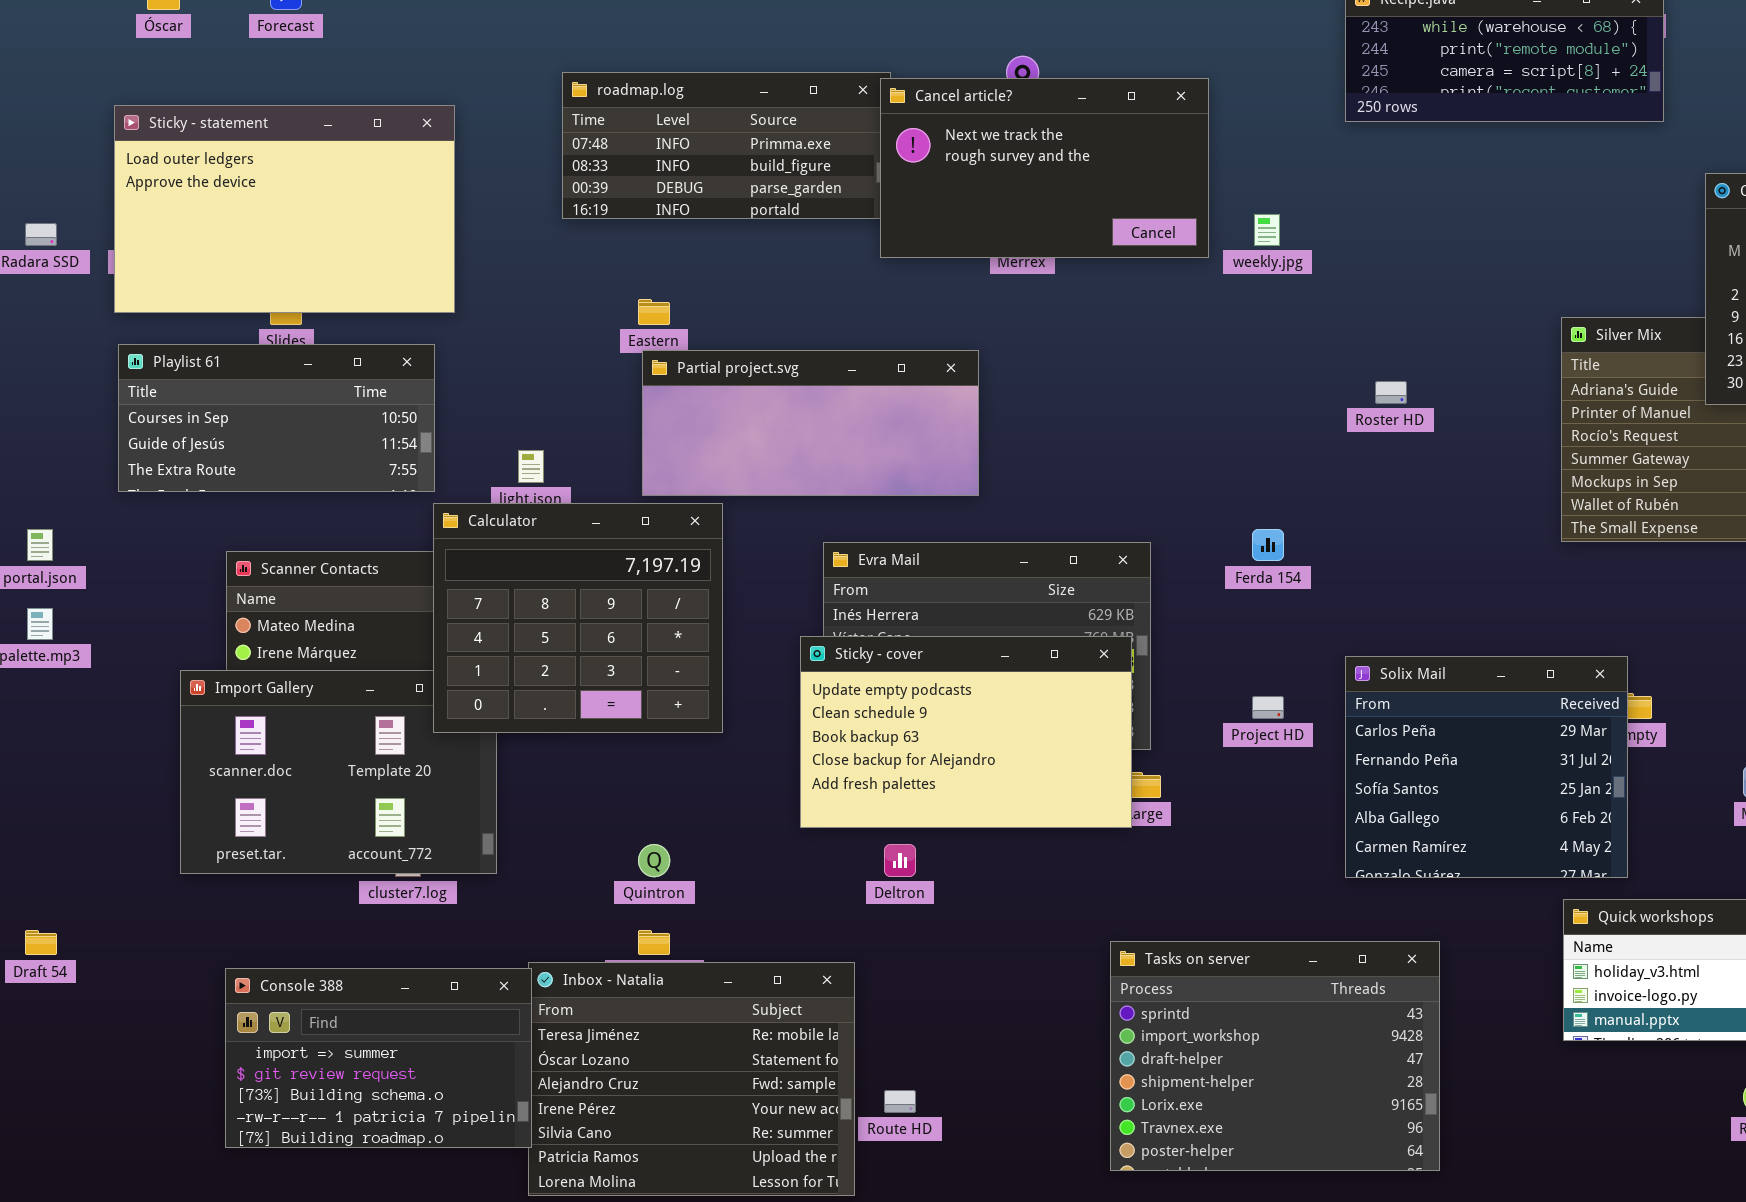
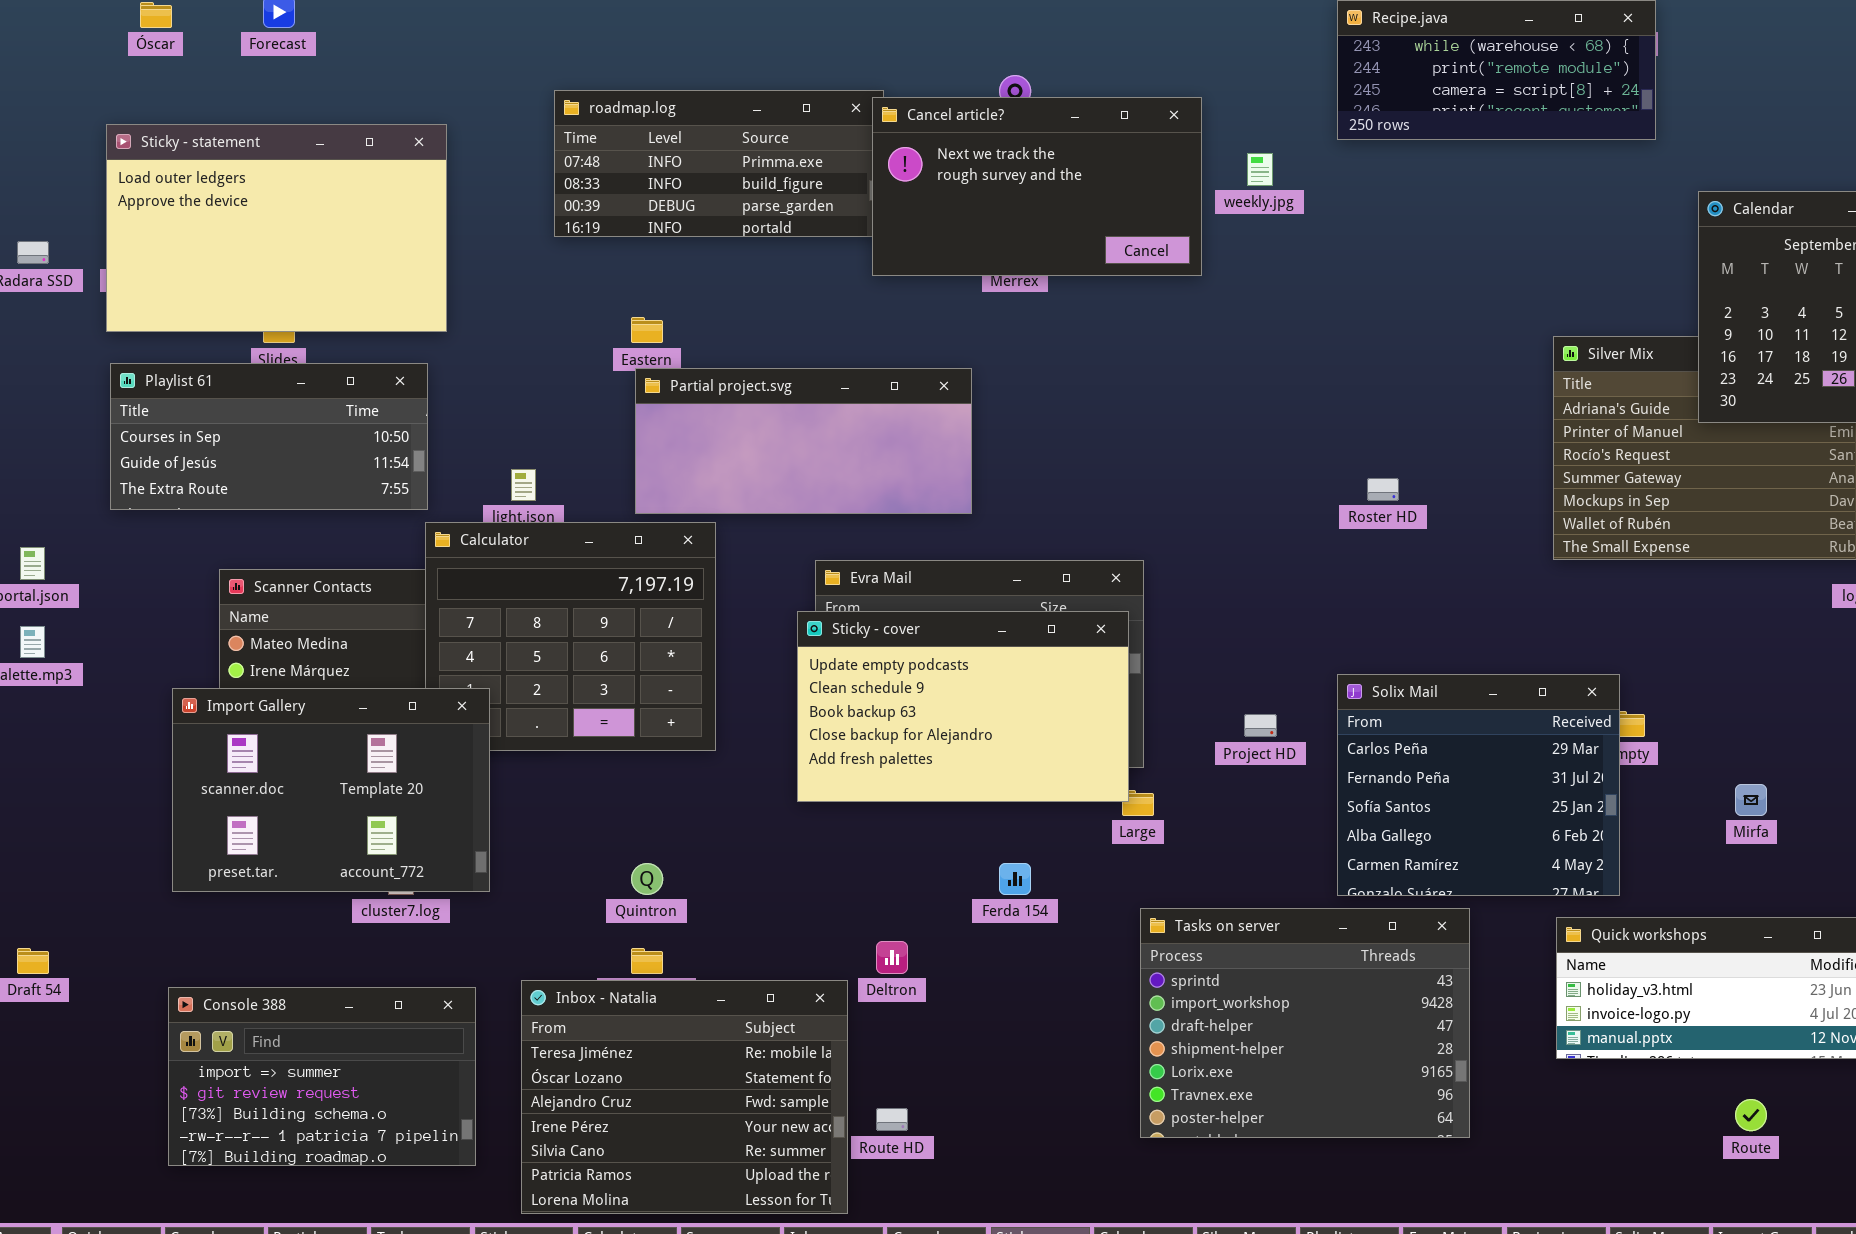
weekly.jpg: [1254,214,1280,246] -> [1247,153,1273,186], moved
Roster HD: [1375,381,1407,404] -> [1367,478,1399,501], moved
Ferda 154: [1252,529,1284,561] -> [999,863,1031,895], moved
Sticky - cover: [800,636,1132,828] -> [797,611,1129,802], moved
Import Gallery: [180,670,497,874] -> [172,688,490,892], raised
Deltron: [884,844,916,877] -> [876,941,908,974], moved
Tasks on server: [1110,941,1440,1171] -> [1140,908,1470,1138], moved
Console 388: [225,968,532,1148] -> [168,987,476,1166], moved

